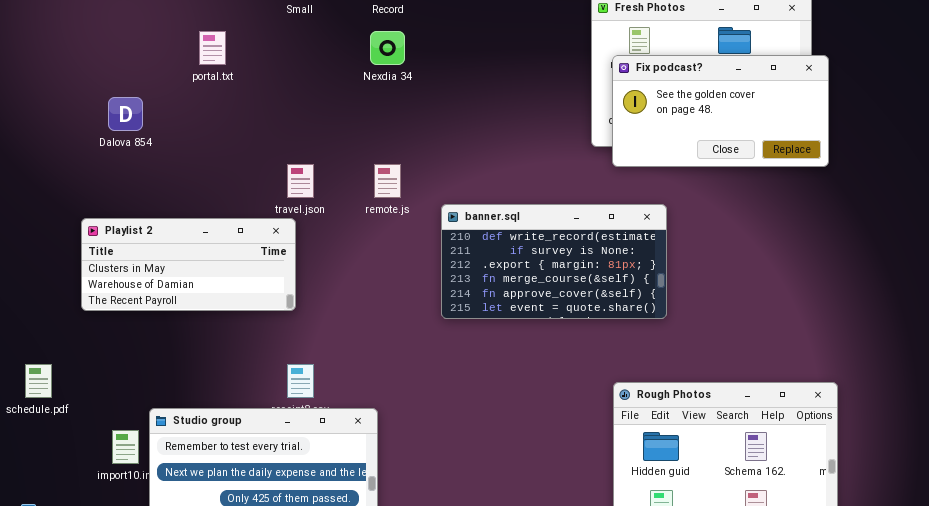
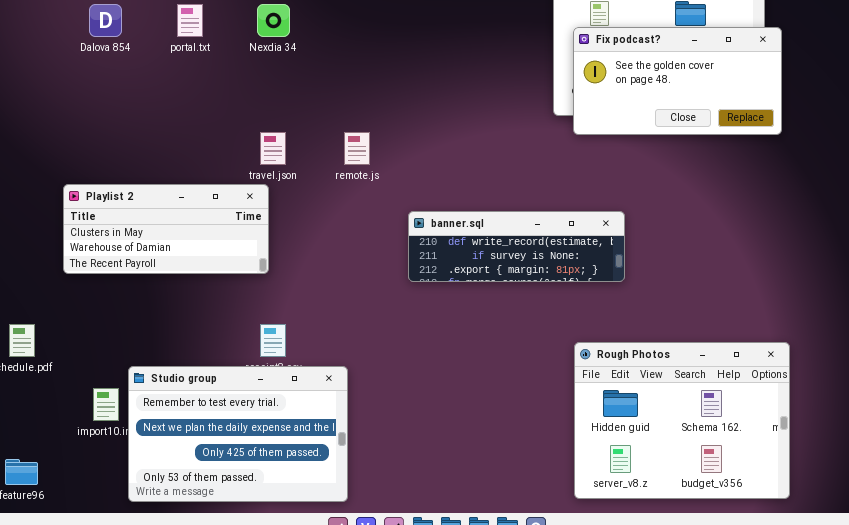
Nexdia 34: [370,31,405,65] -> [257,4,290,37], moved
Dalova 854: [108,97,143,131] -> [89,4,122,37], moved
banner.sql: [441,204,667,319] -> [408,211,625,282], resized

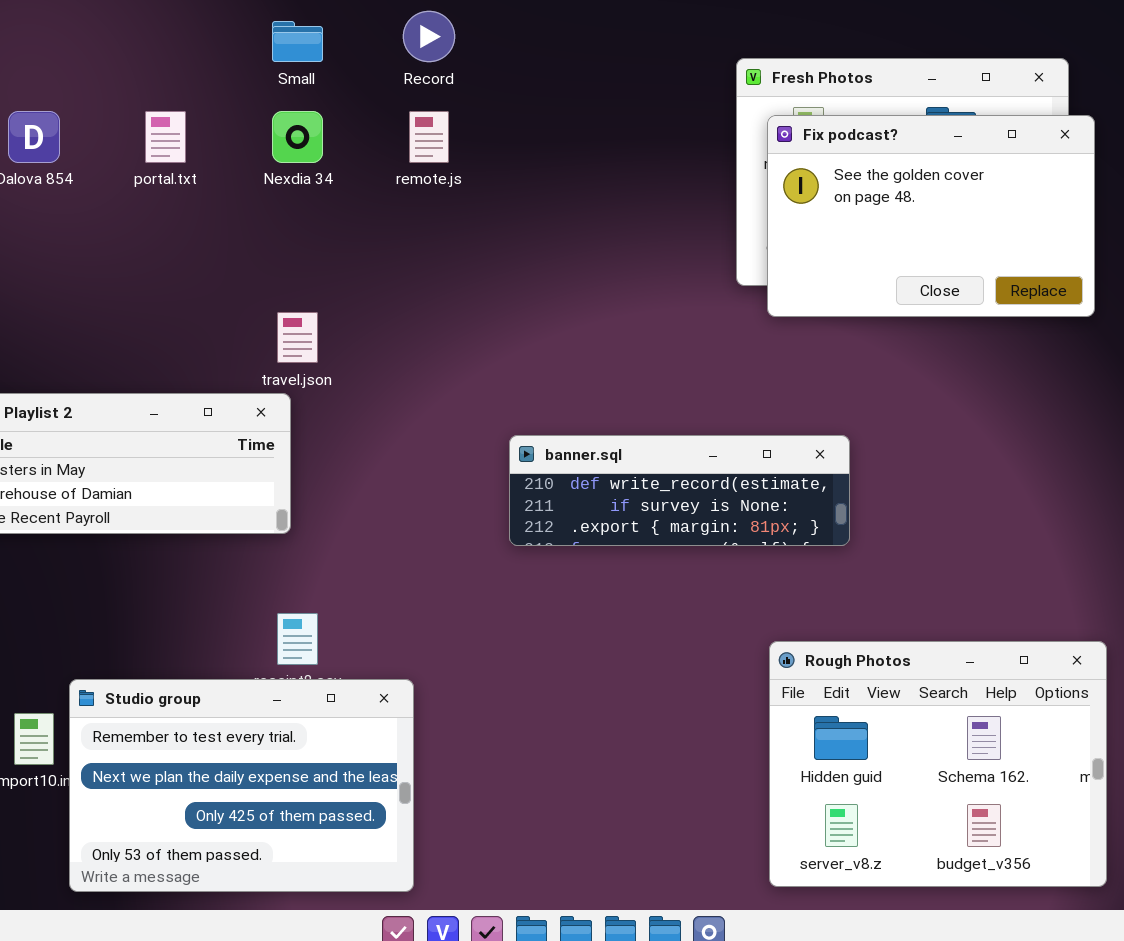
Fix podcast?: [573,27,782,135] -> [767,115,1095,317], resized
remote.js: [344,132,370,165] -> [409,111,449,163], moved

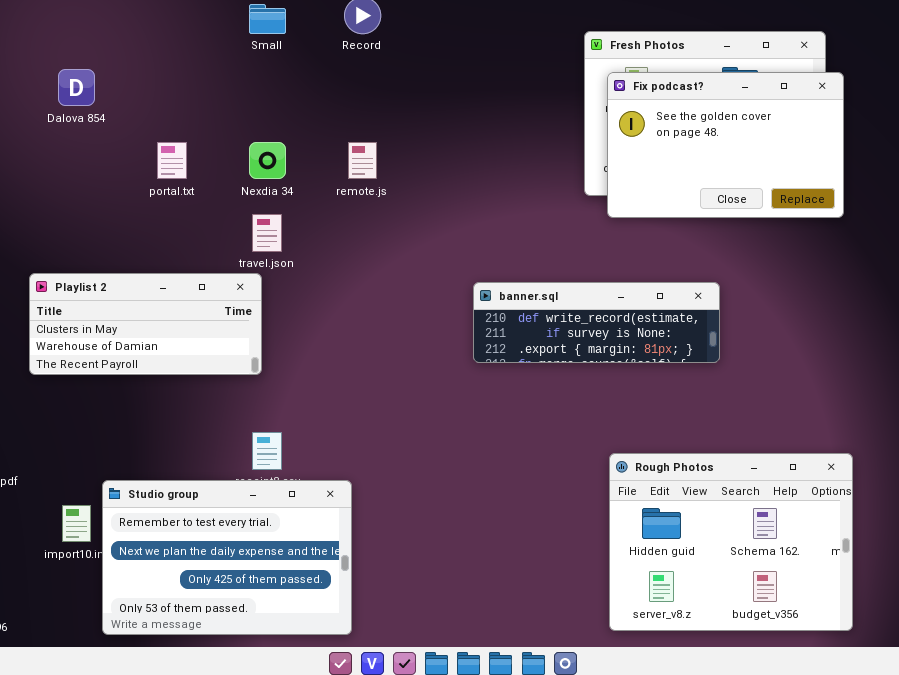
portal.txt: [145,111,186,163] -> [157,142,187,179], moved
Nexdia 34: [272,111,323,163] -> [249,142,286,179], moved
remote.js: [409,111,449,163] -> [348,142,377,179], moved
banner.sql: [509,435,850,546] -> [473,282,720,363], moved

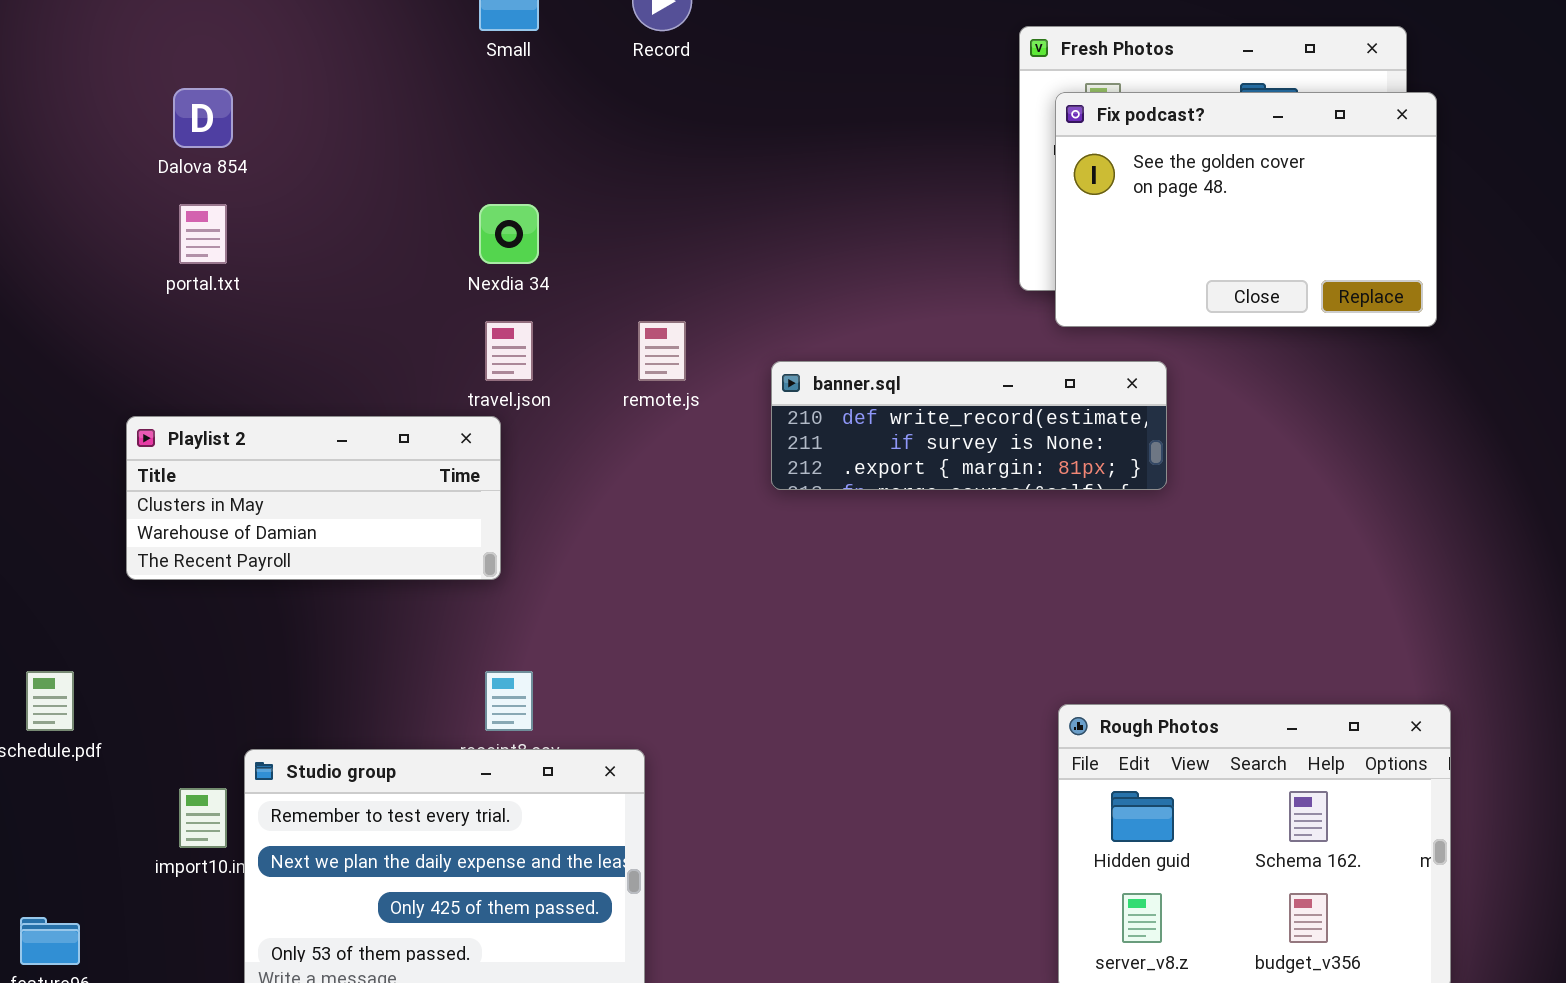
portal.txt: [157,142,187,179] -> [179,204,227,264], moved
remote.js: [348,142,377,179] -> [638,321,686,381], moved
banner.sql: [473,282,720,363] -> [771,361,1167,490], moved

